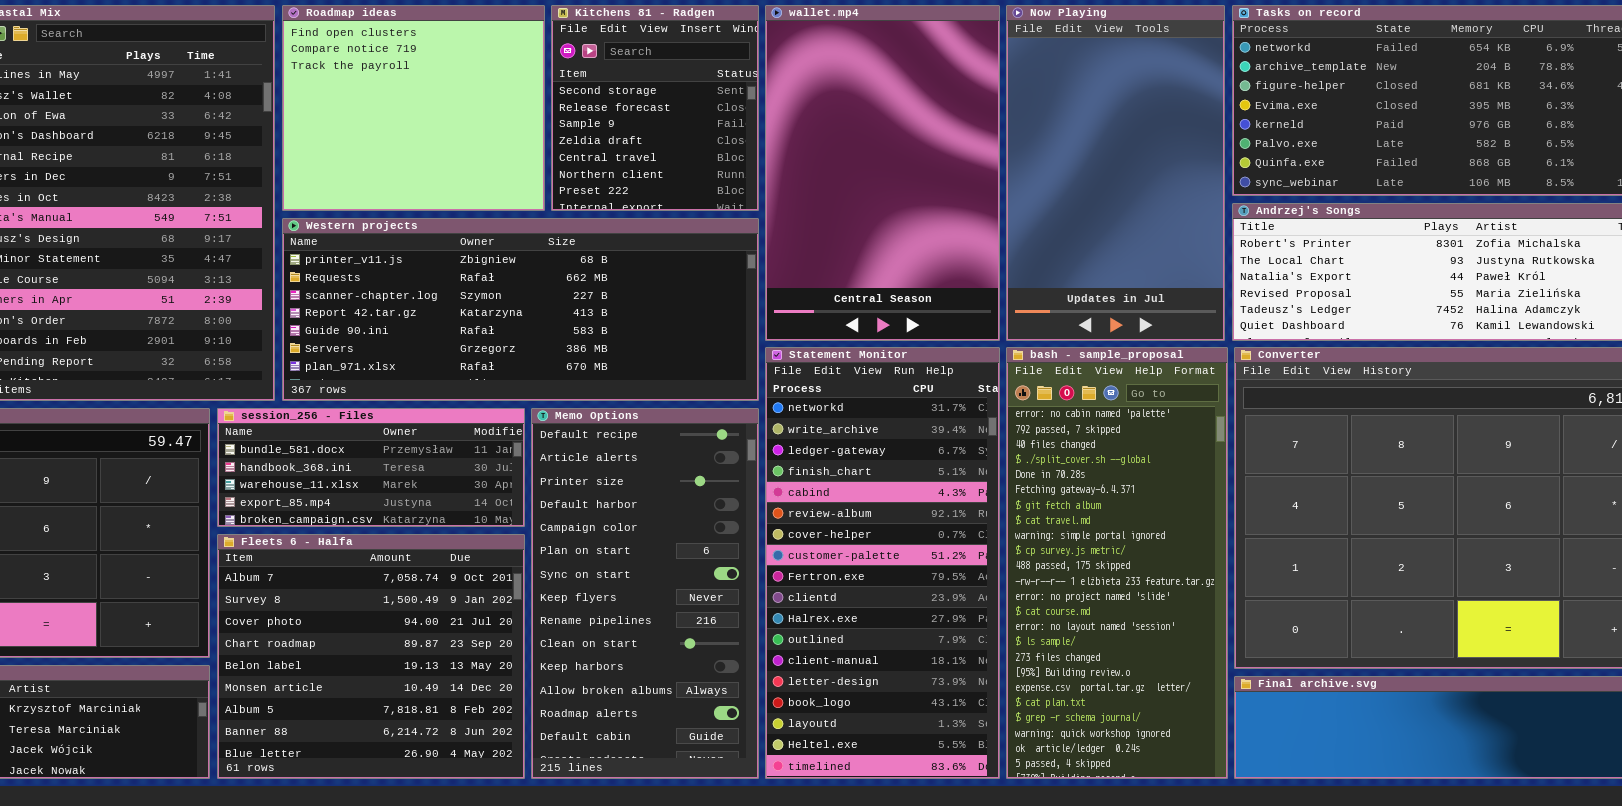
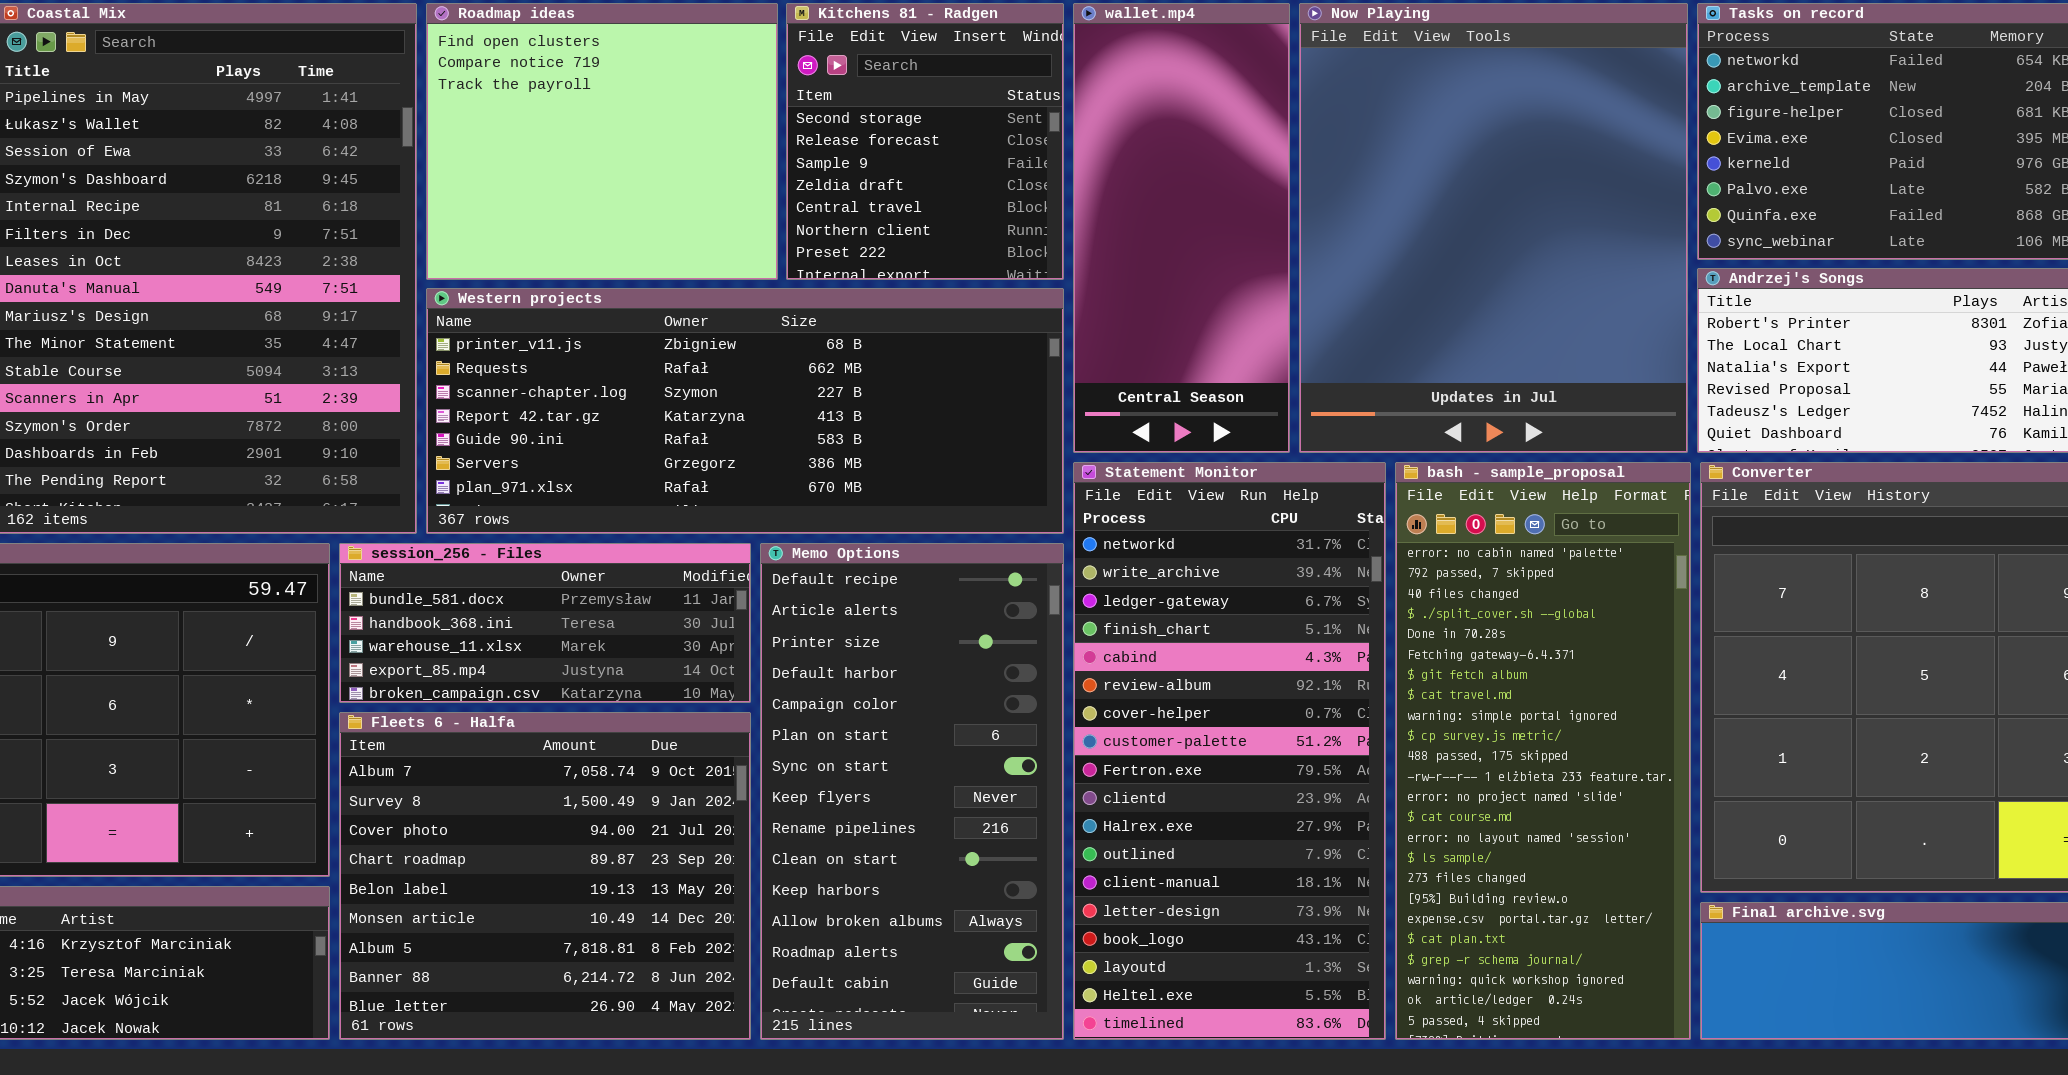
wallet.mp4: [765,5,1000,341] -> [1073,3,1290,453], resized
Now Playing: [1006,5,1225,341] -> [1299,3,1688,453], resized

